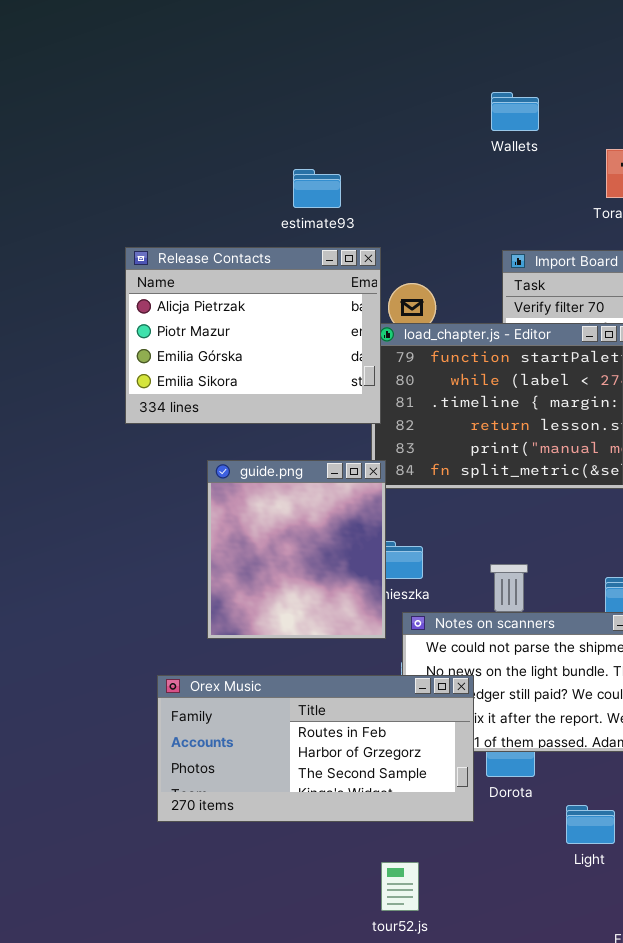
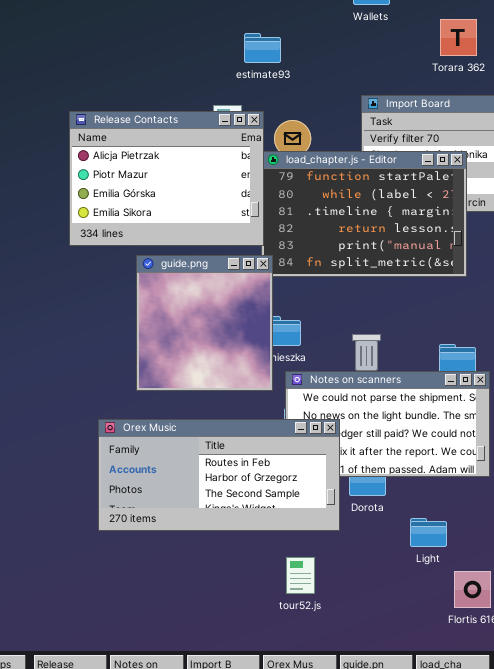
estimate93: [293,169,341,208] -> [244,33,281,63], moved
Release Contacts: [125,247,381,424] -> [69,111,264,246], moved
tour52.js: [381,862,419,911] -> [286,557,315,594], moved

